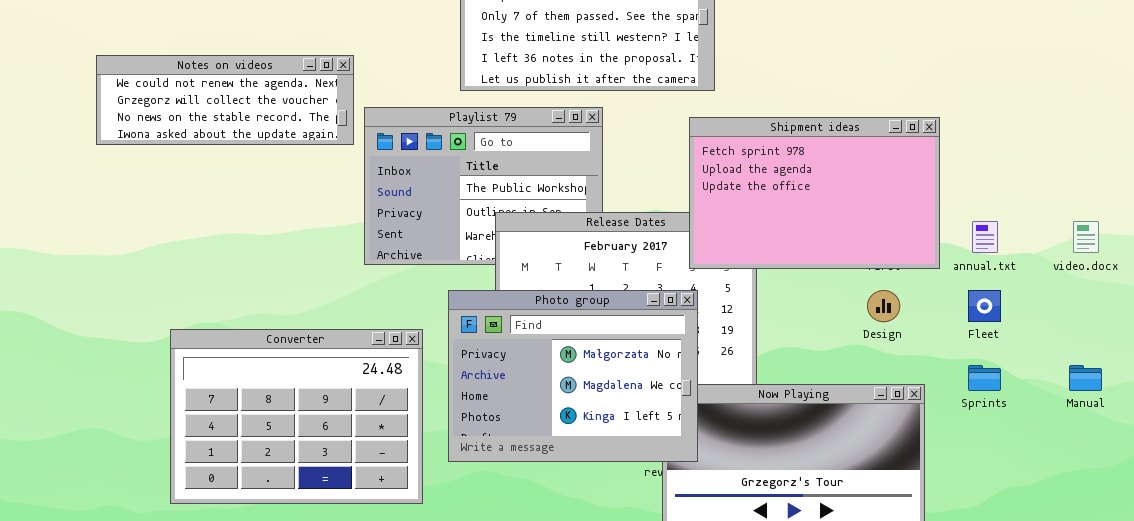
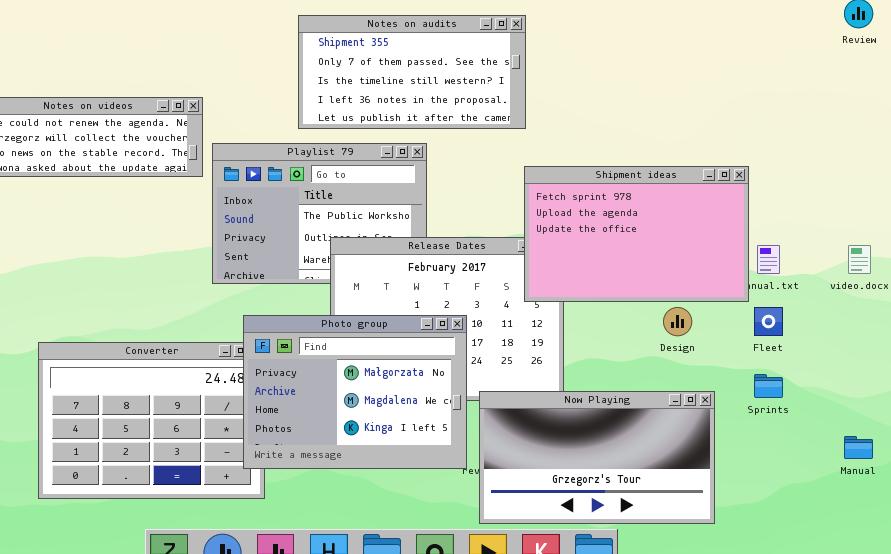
Shipment ideas: [689,117,940,269] -> [524,166,749,302], moved
Photo group: [448,290,698,462] -> [243,315,467,469], moved
Manual: [1069,365,1102,391] -> [844,436,873,459], moved

